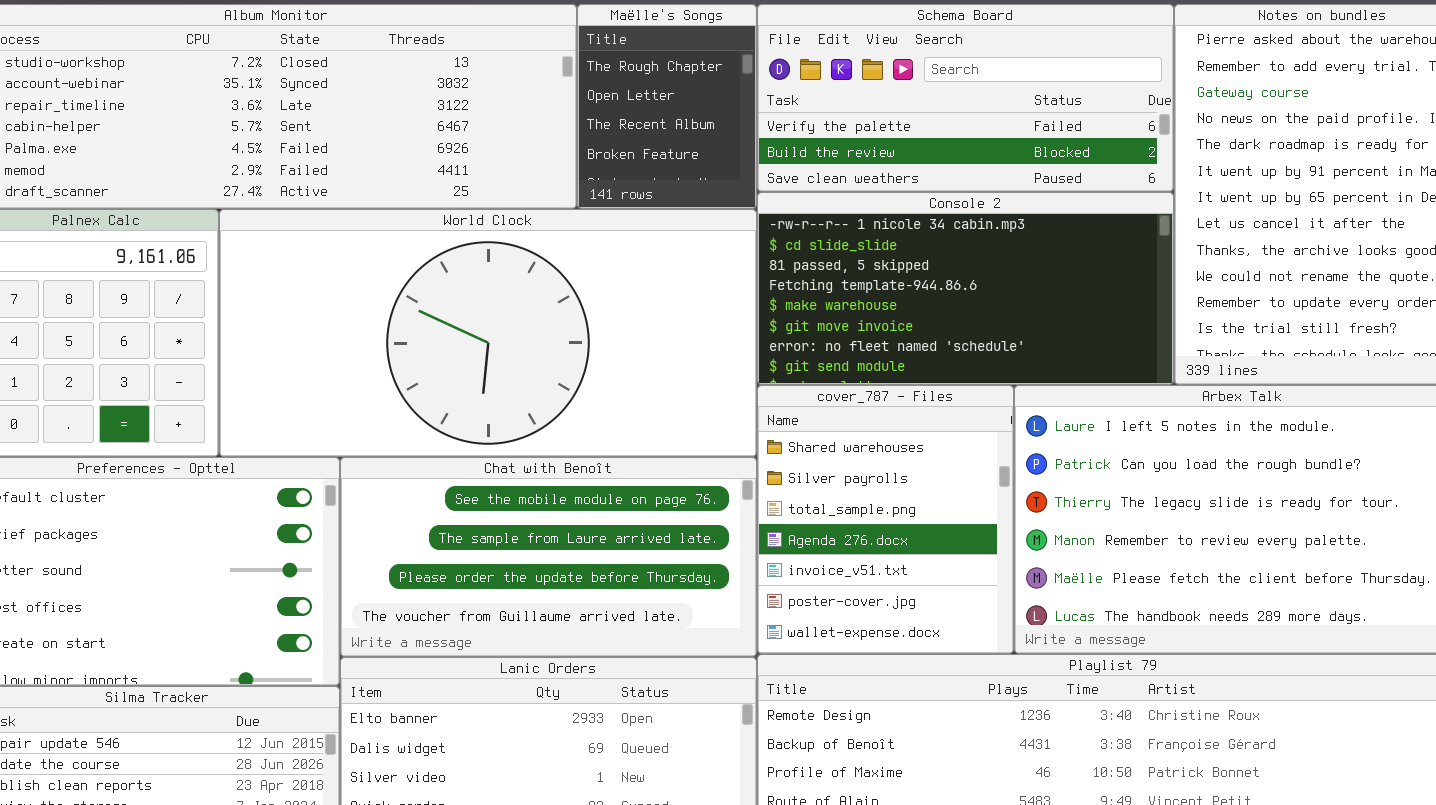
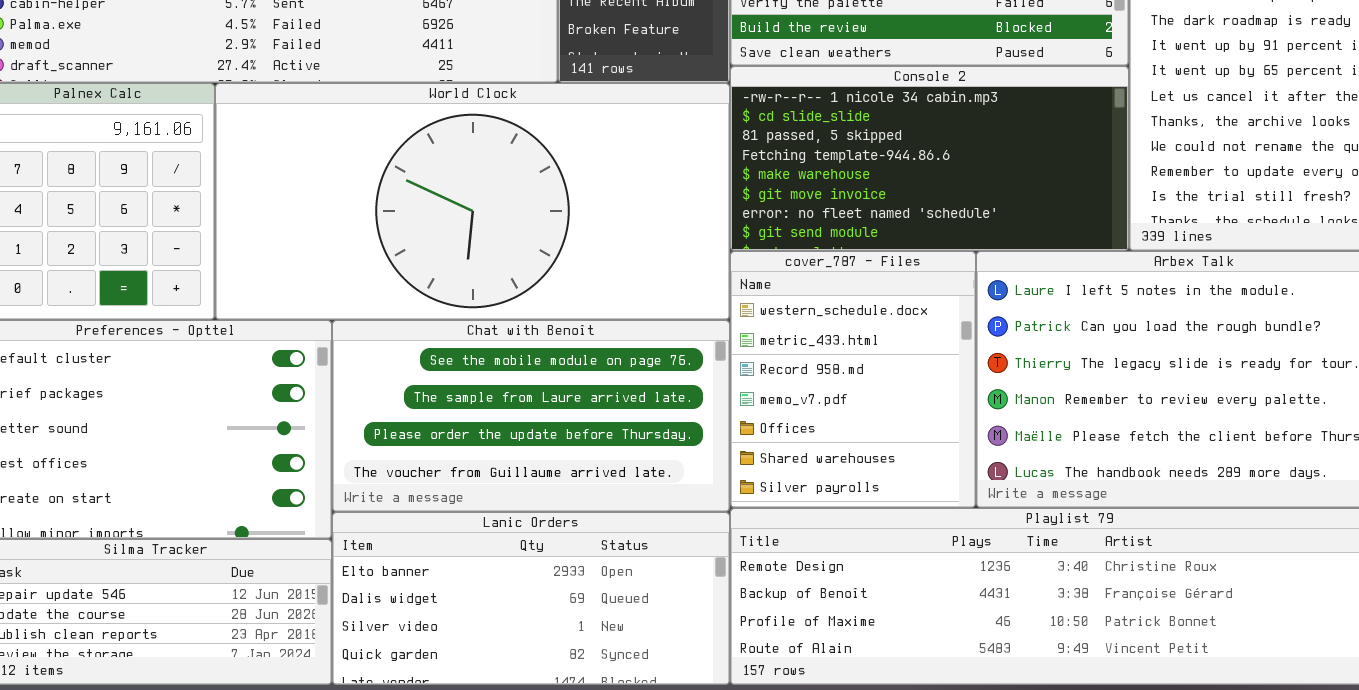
cover_787 - Files: [757,385,1014,654] -> [730,251,976,508], scrolled up 5 rows

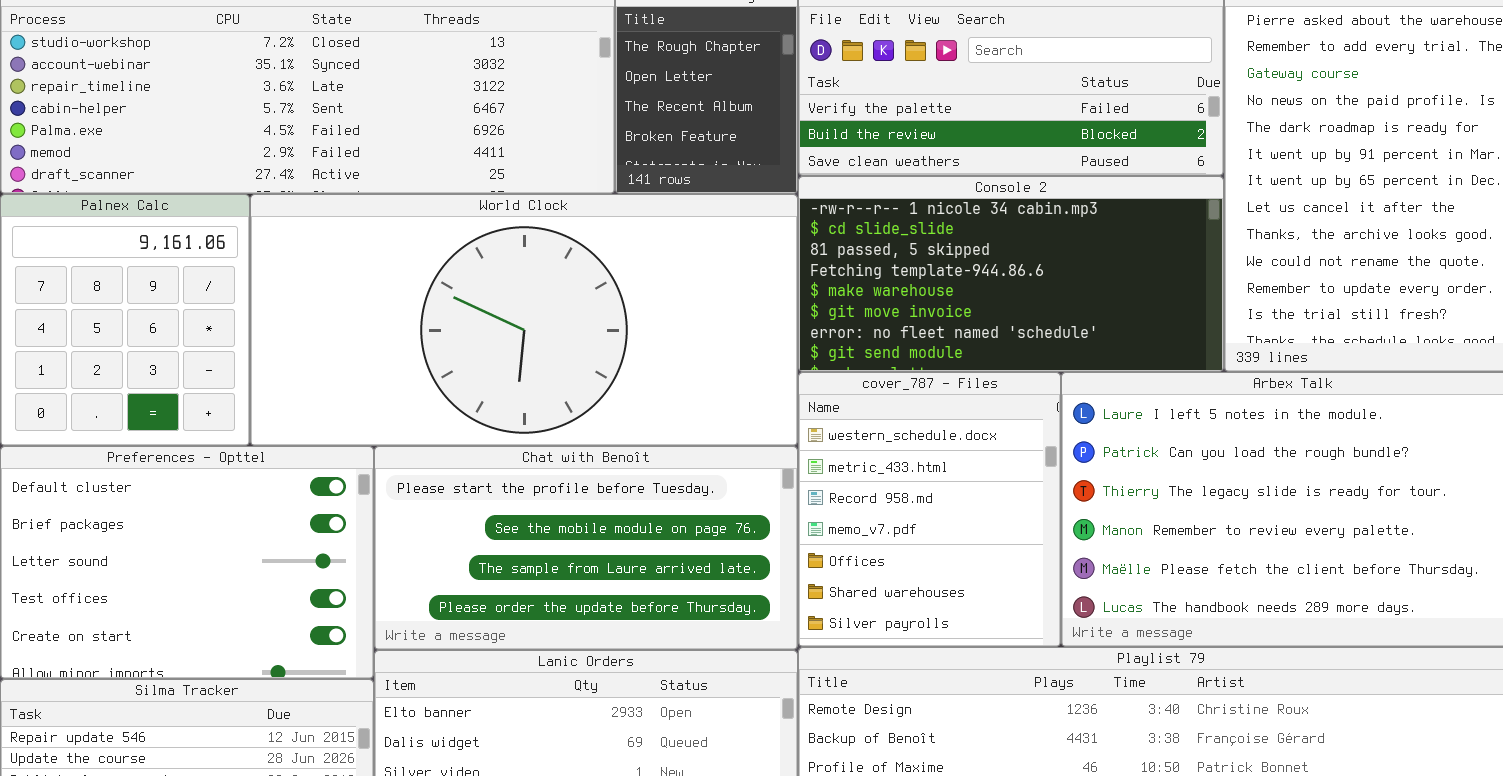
Chat with Benoît: [332,320,730,512] -> [374,446,798,650], scrolled up 1 row

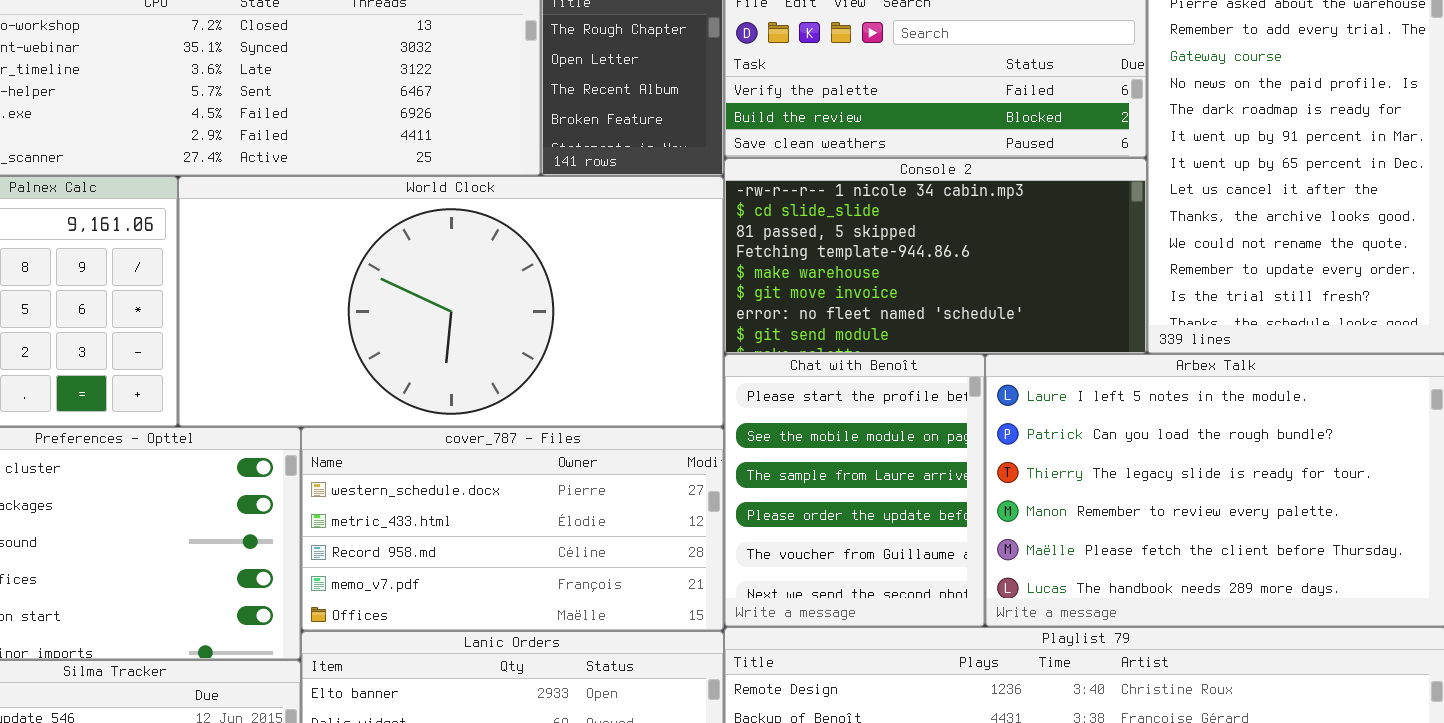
cover_787 - Files: [798,372,1061,647] -> [301,427,724,631], moved, resized
Chat with Benoît: [374,446,798,650] -> [724,354,985,627], moved, resized

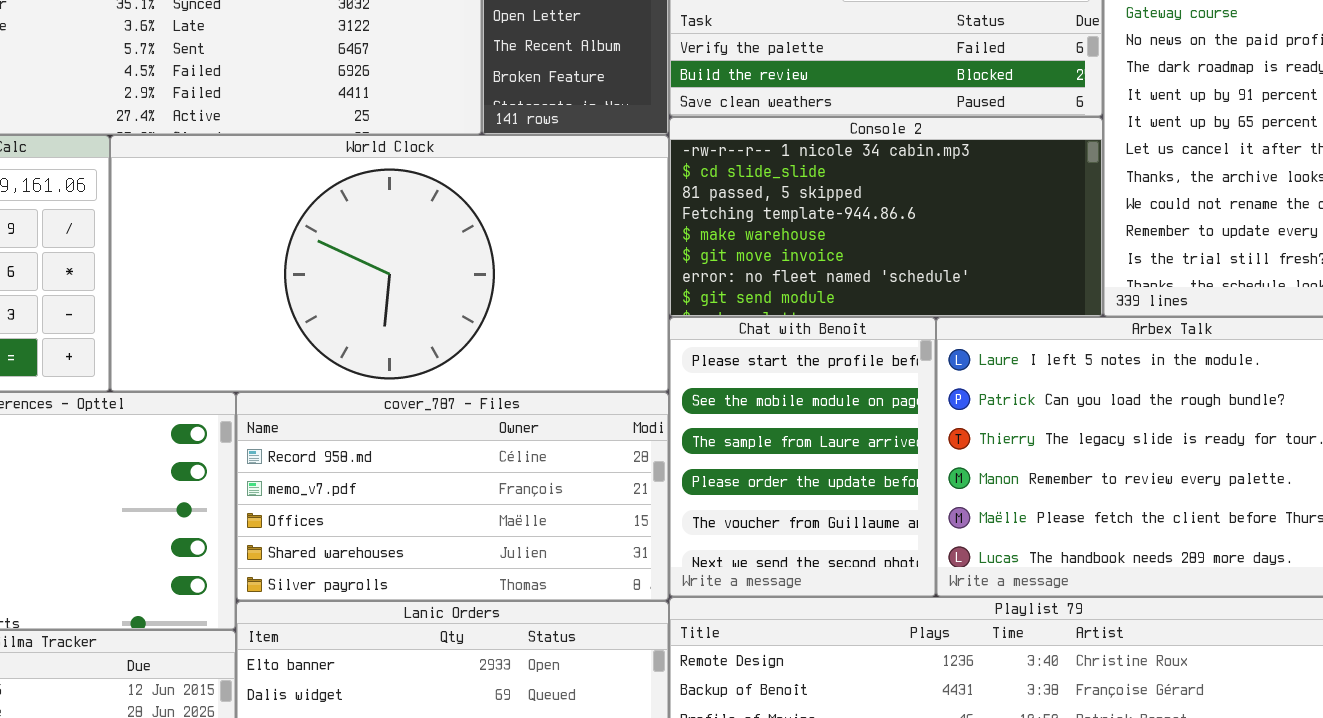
cover_787 - Files: [301,427,724,631] -> [236,392,669,601], scrolled down 2 rows

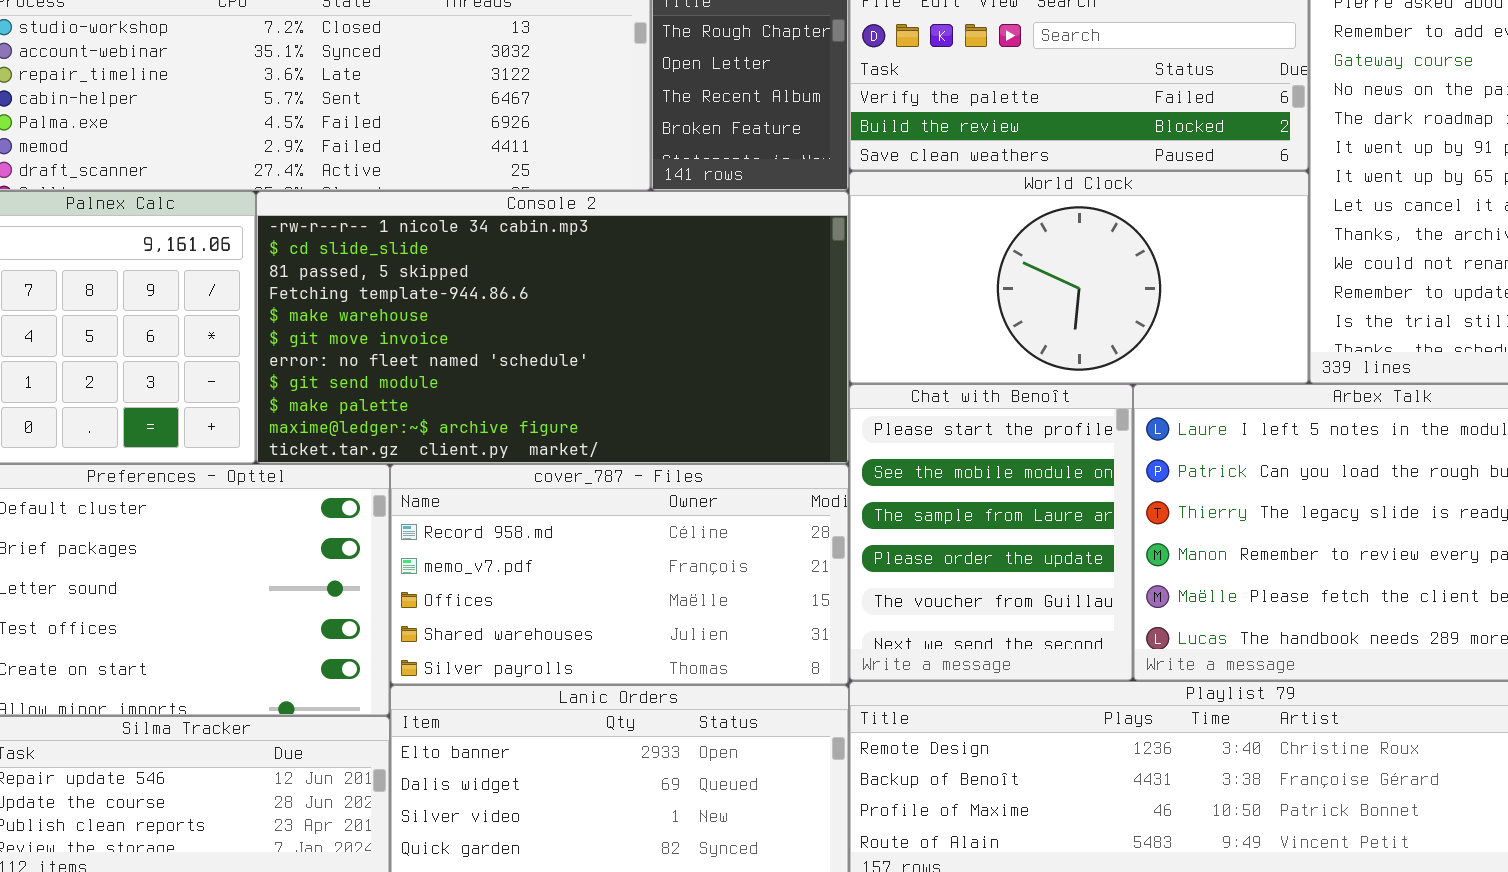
Console 2: [669,117,1103,317] -> [256,191,849,464], moved, resized
World Clock: [110,135,669,392] -> [849,171,1309,384], moved, resized

